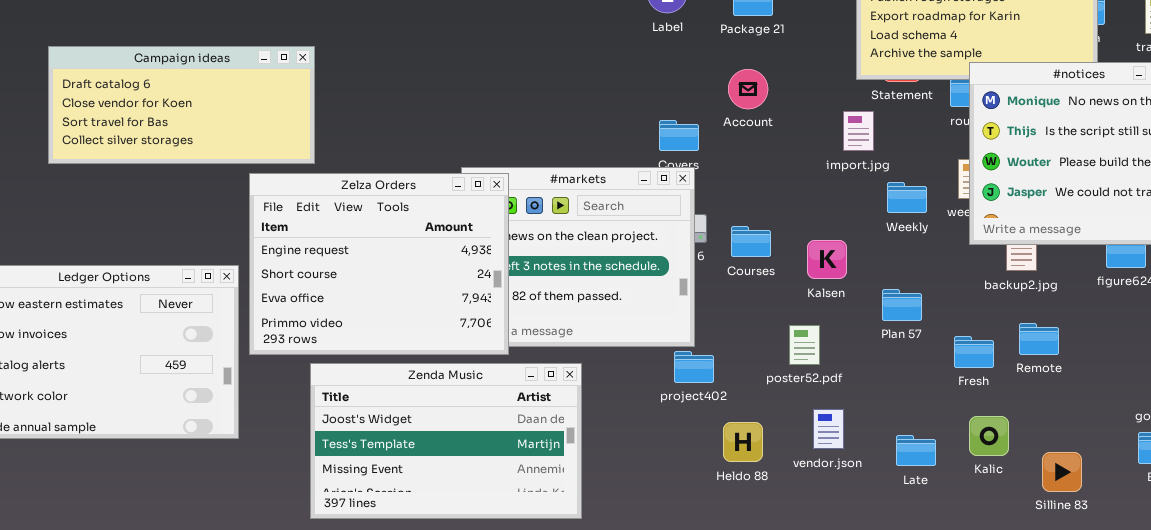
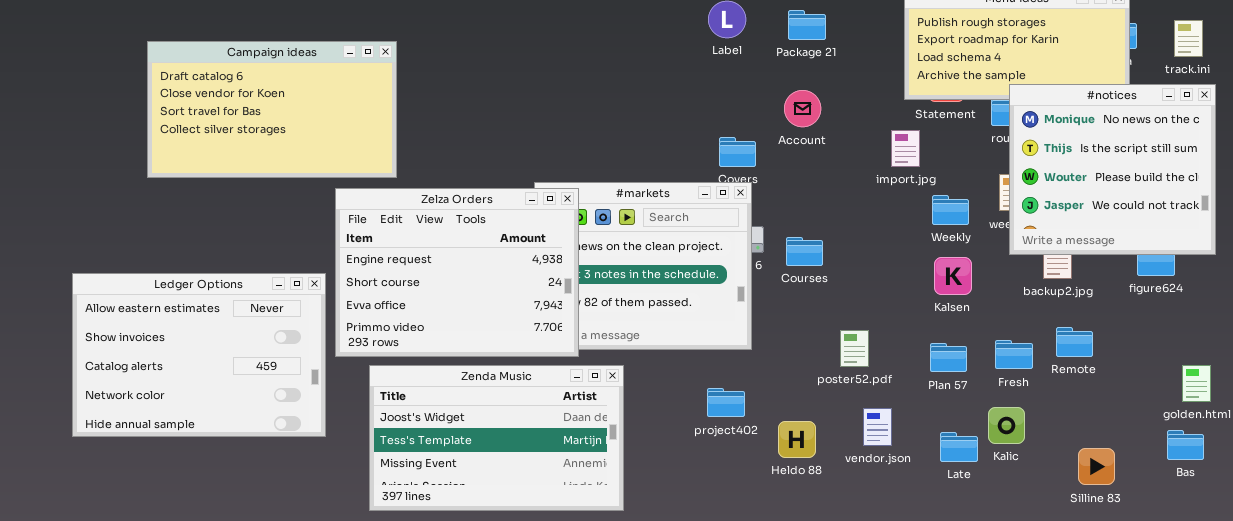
Campaign ideas: [48,46,315,164] -> [147,41,397,178], resized
Kalsen: [807,240,847,279] -> [934,257,972,295], moved
Plan 57: [882,289,922,321] -> [930,343,967,372], moved
project402: [674,351,714,383] -> [707,388,745,417], moved
Zenda Music: [310,363,582,519] -> [369,365,624,511], moved
Kalic: [969,416,1009,456] -> [988,407,1025,444], moved

